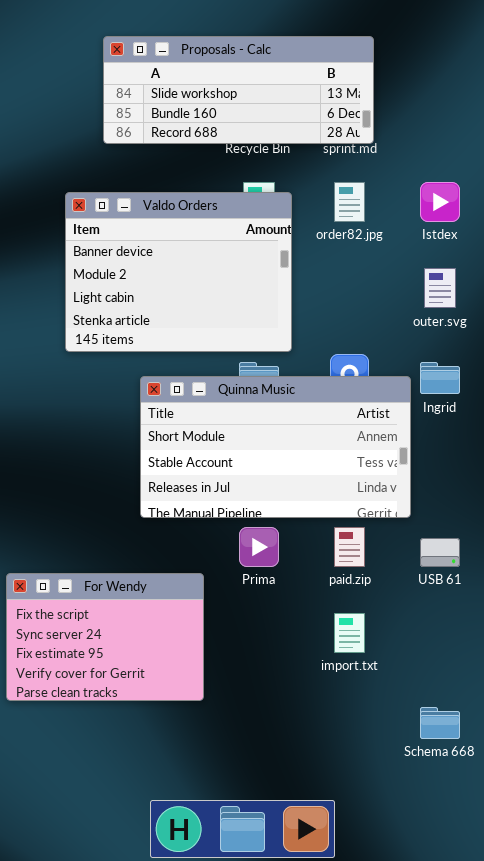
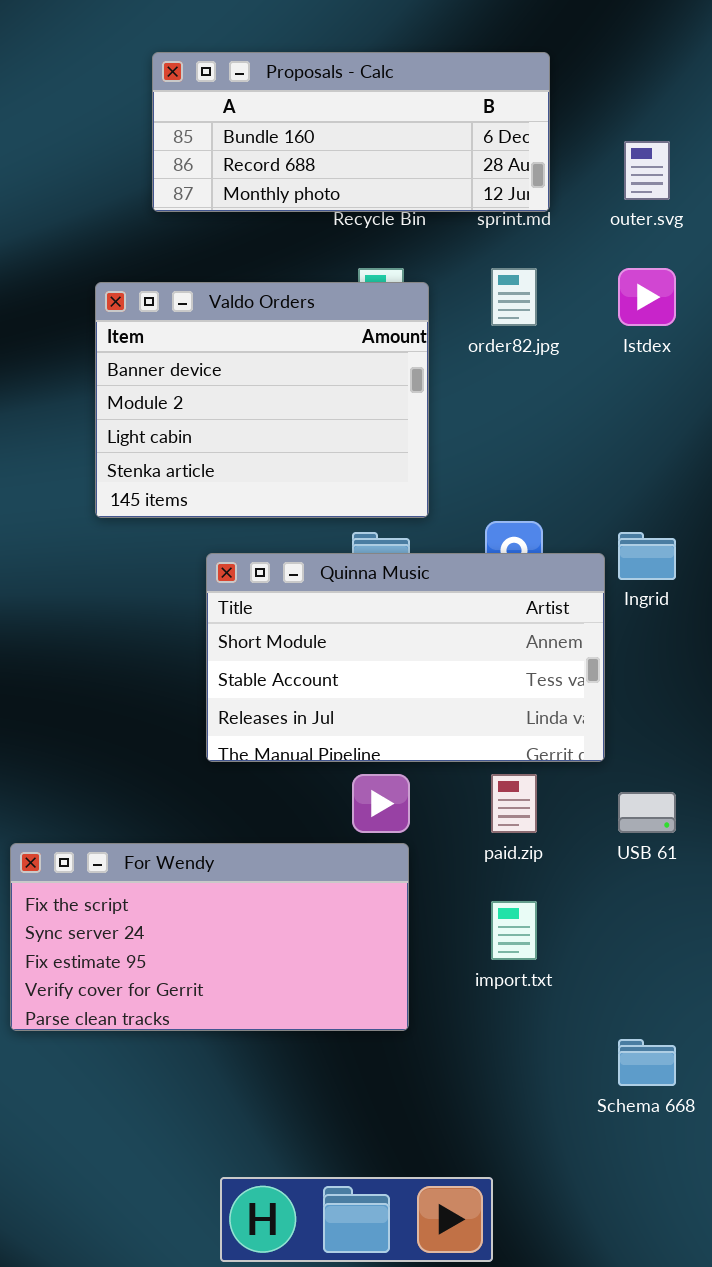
Proposals - Calc: [103,36,374,144] -> [152,52,550,212], scrolled down 1 row
outer.svg: [424,268,456,308] -> [624,141,670,200], moved
For Wendy: [6,573,204,701] -> [10,843,409,1031], resized

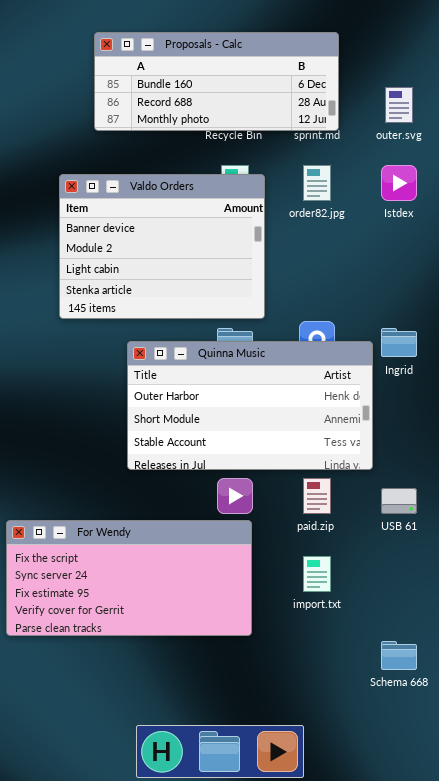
Quinna Music: [206,553,605,762] -> [127,341,373,470], scrolled up 1 row

